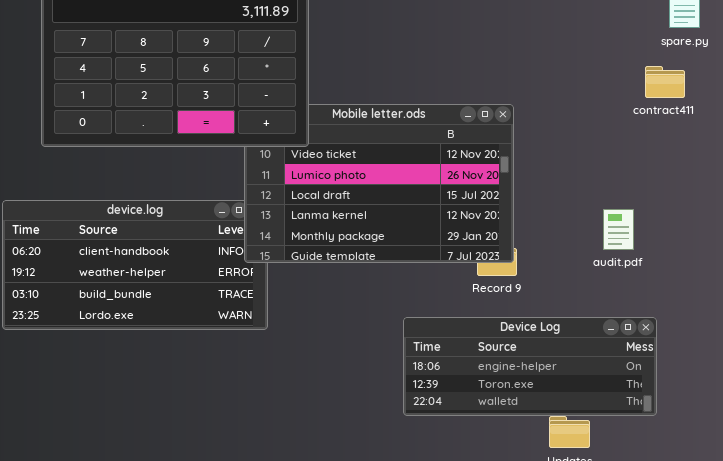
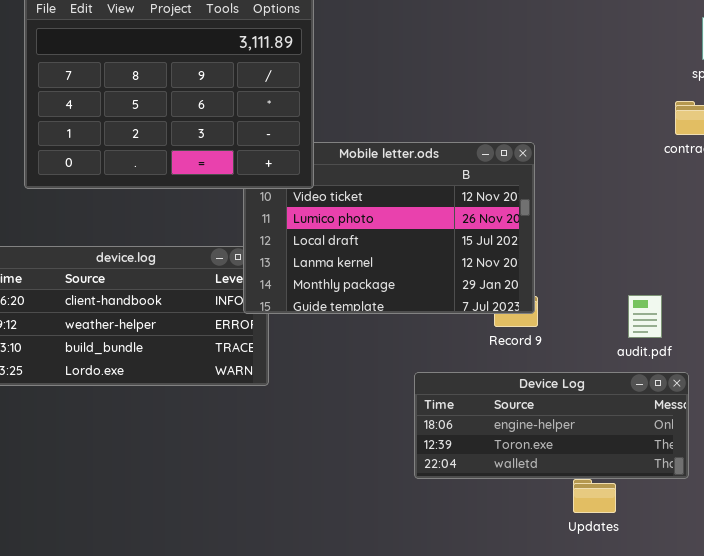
audit.pdf: [603,209,634,250] -> [628,295,662,338], moved

